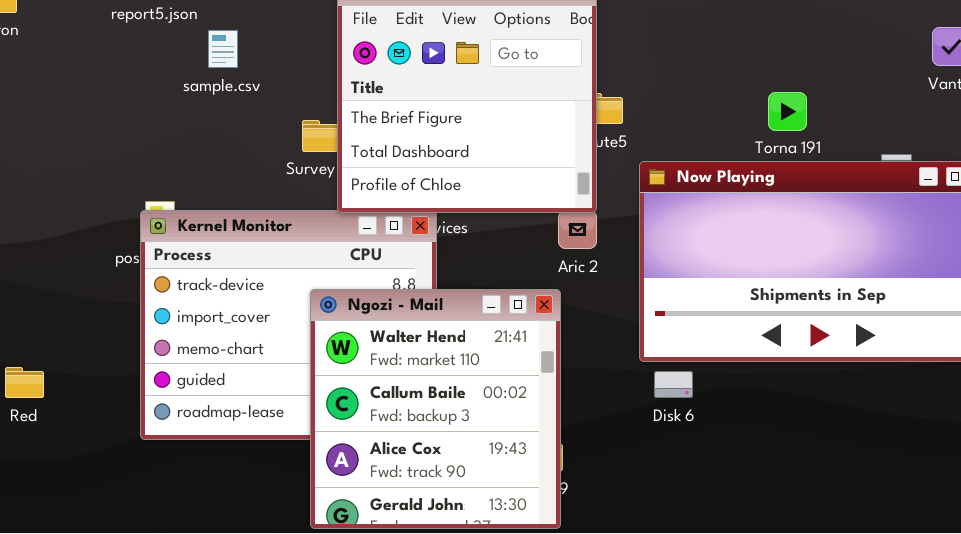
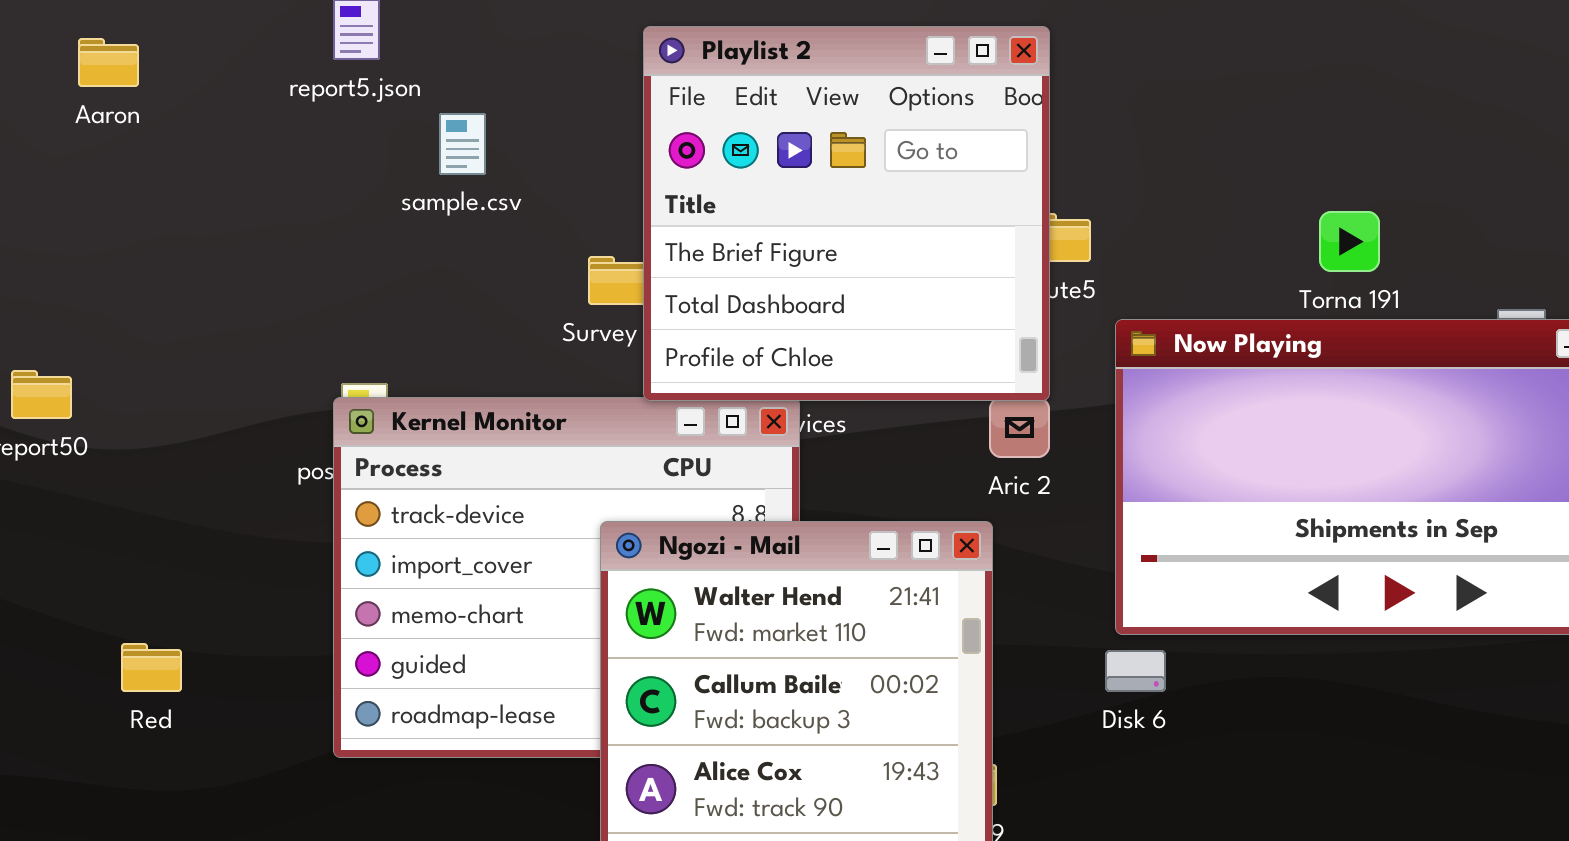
Disk 6: [654,371,693,398] -> [1105,650,1166,692], moved

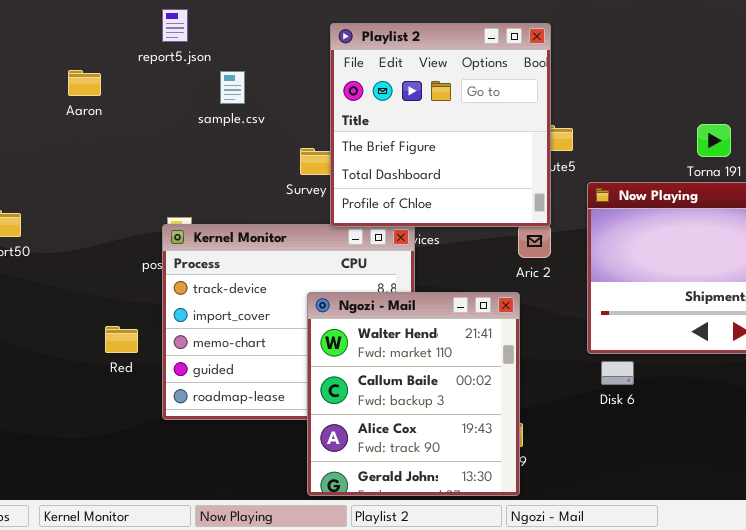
Aaron: [78,38,139,87] -> [68,70,101,96], moved
Red: [121,643,182,692] -> [105,326,138,353], moved
Disk 6: [1105,650,1166,692] -> [601,361,634,385], moved

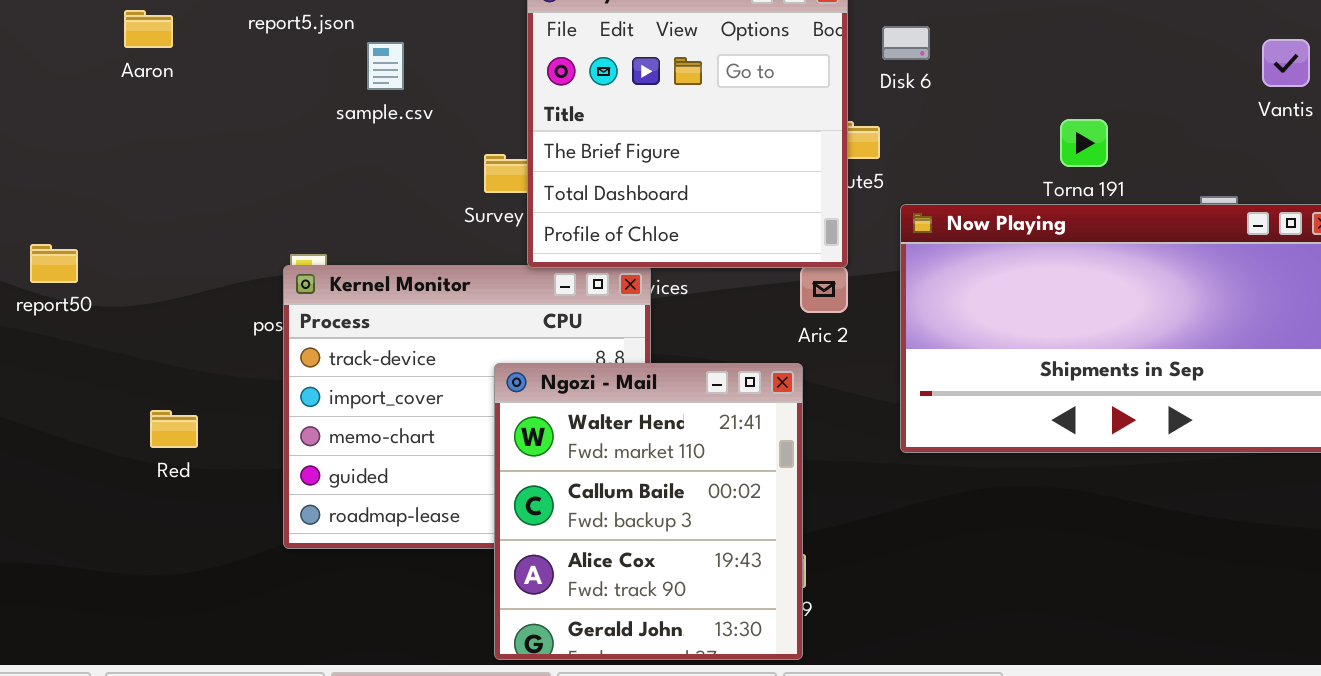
Aaron: [68,70,101,96] -> [124,10,173,48], moved
Red: [105,326,138,353] -> [150,410,198,448], moved
Disk 6: [601,361,634,385] -> [882,26,930,60], moved

